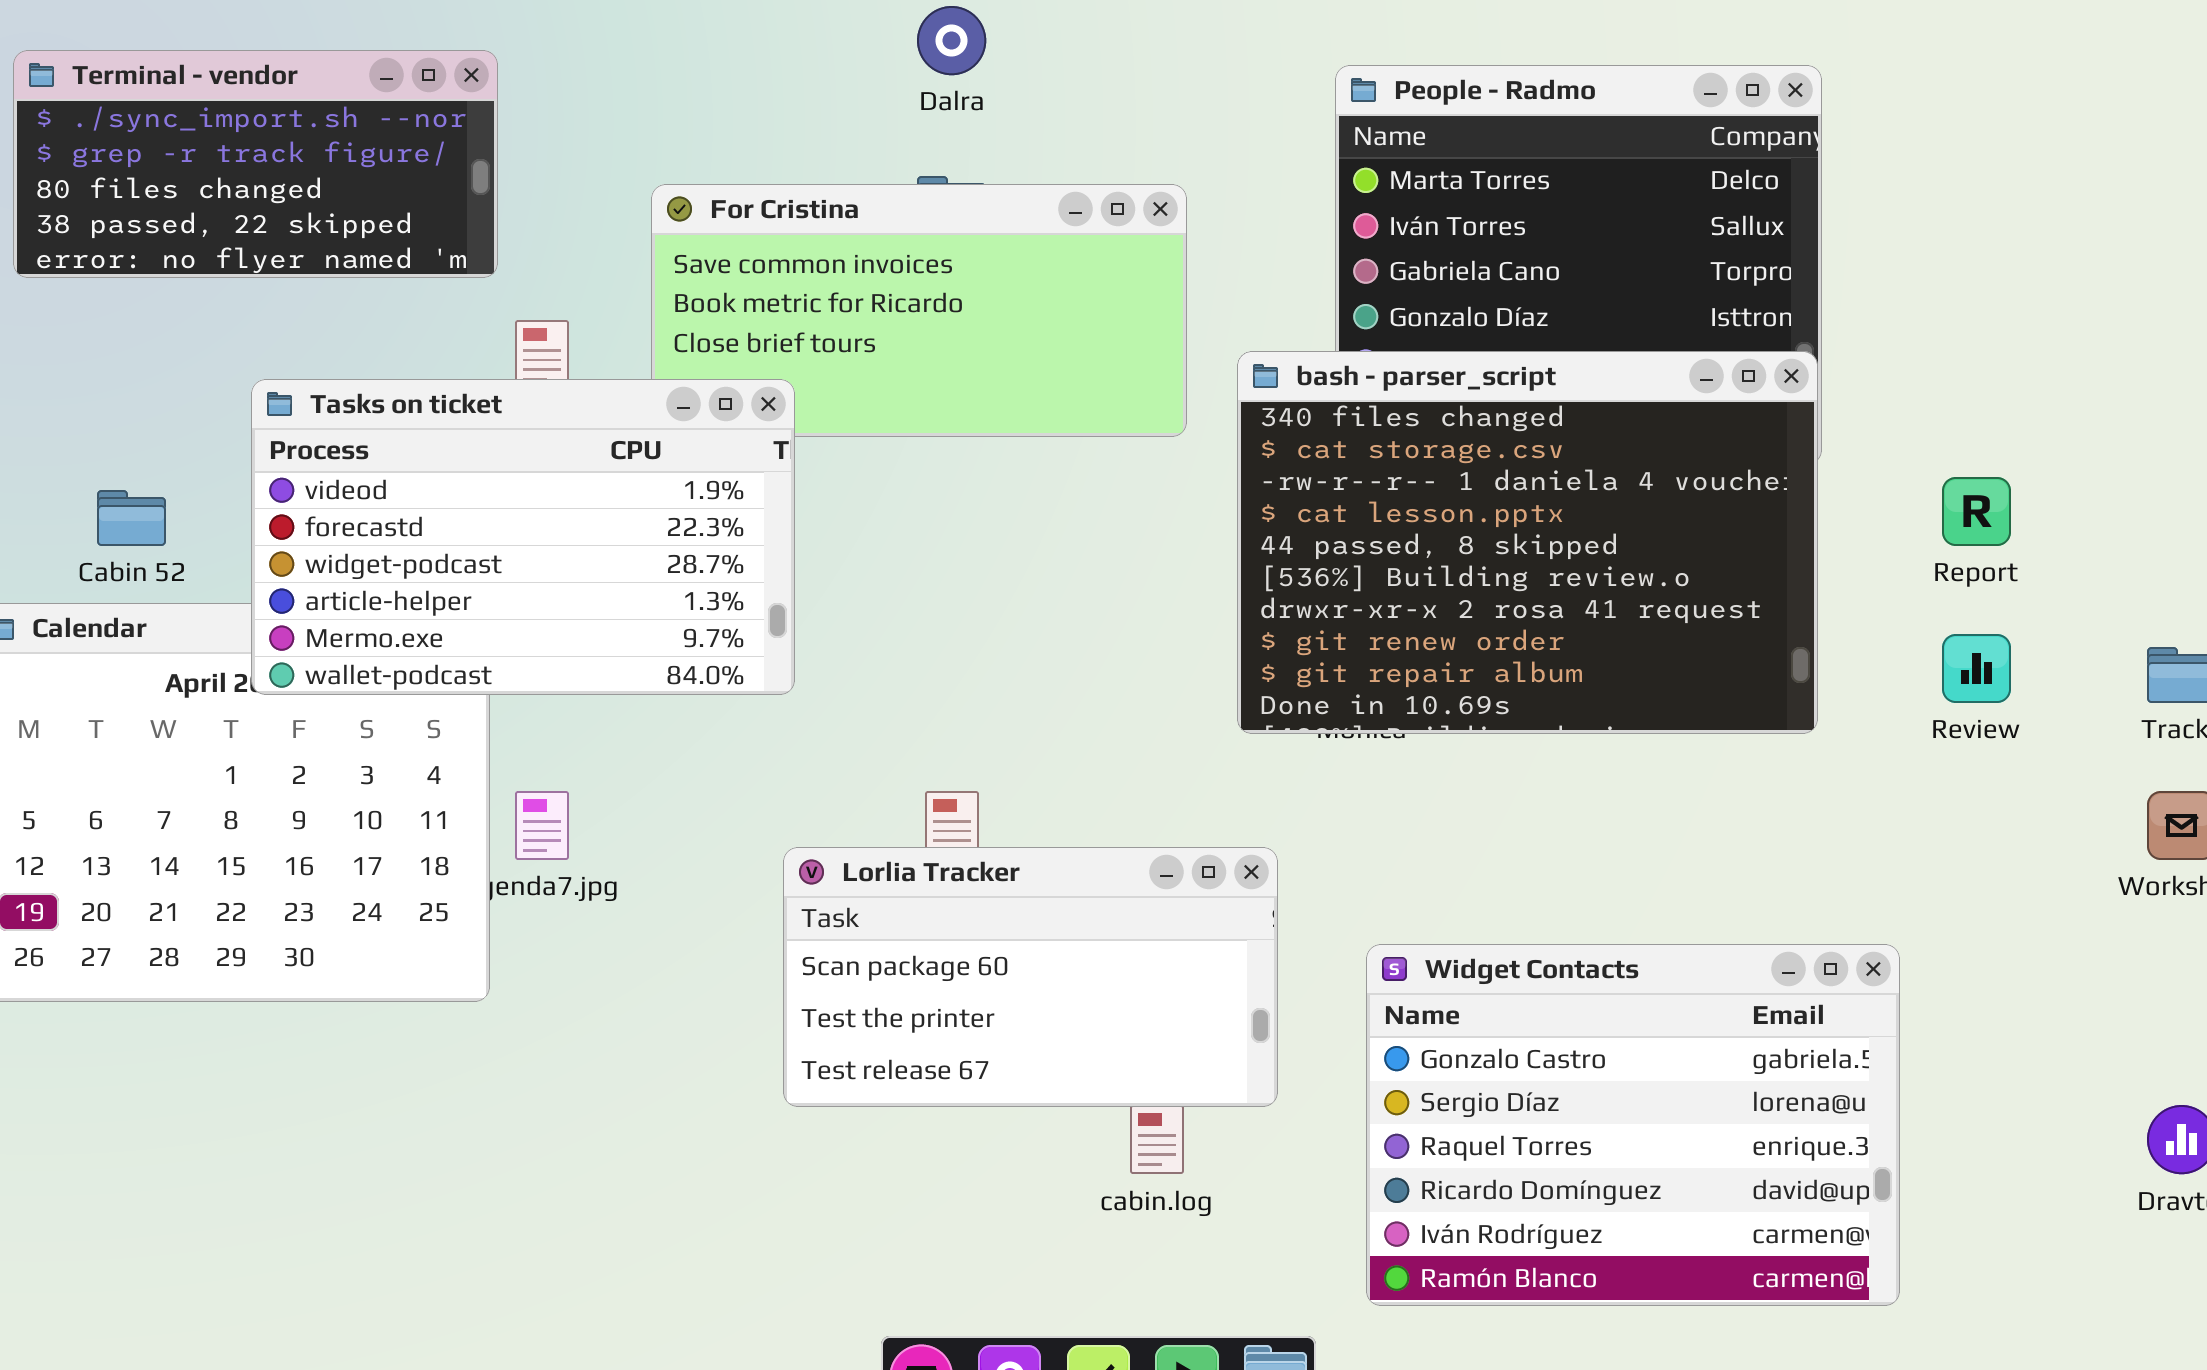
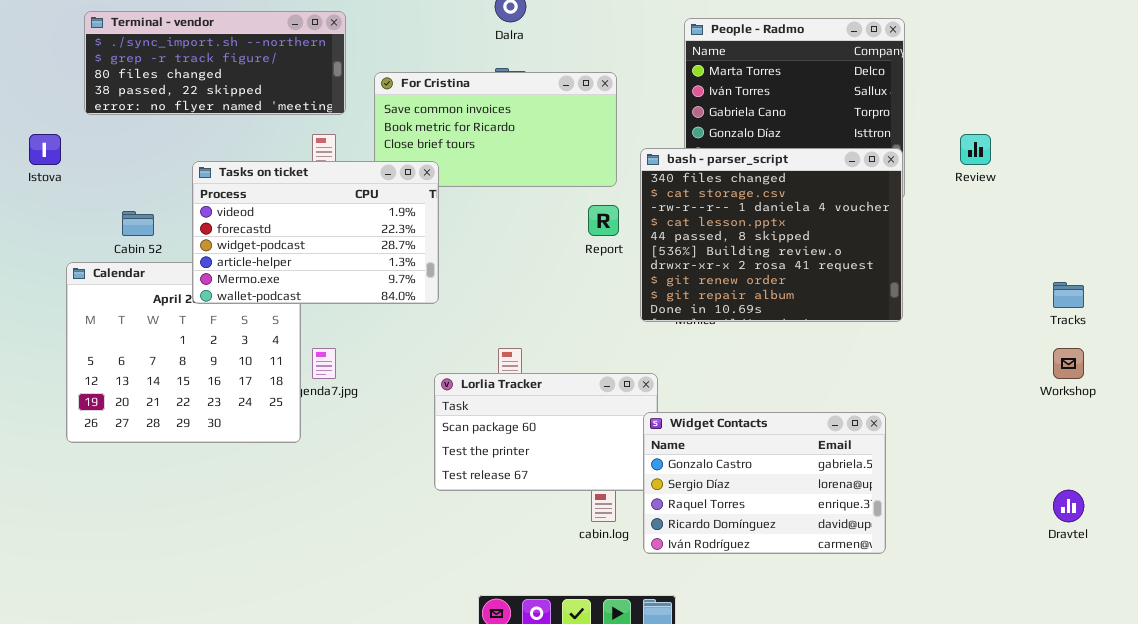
Terminal - vendor: [13,50,498,278] -> [84,11,346,115], resized
Report: [1942,477,2011,546] -> [588,205,619,236], moved
Review: [1942,634,2011,703] -> [960,134,991,165], moved
Widget Contacts: [1366,944,1900,1306] -> [643,412,886,554], moved, resized

